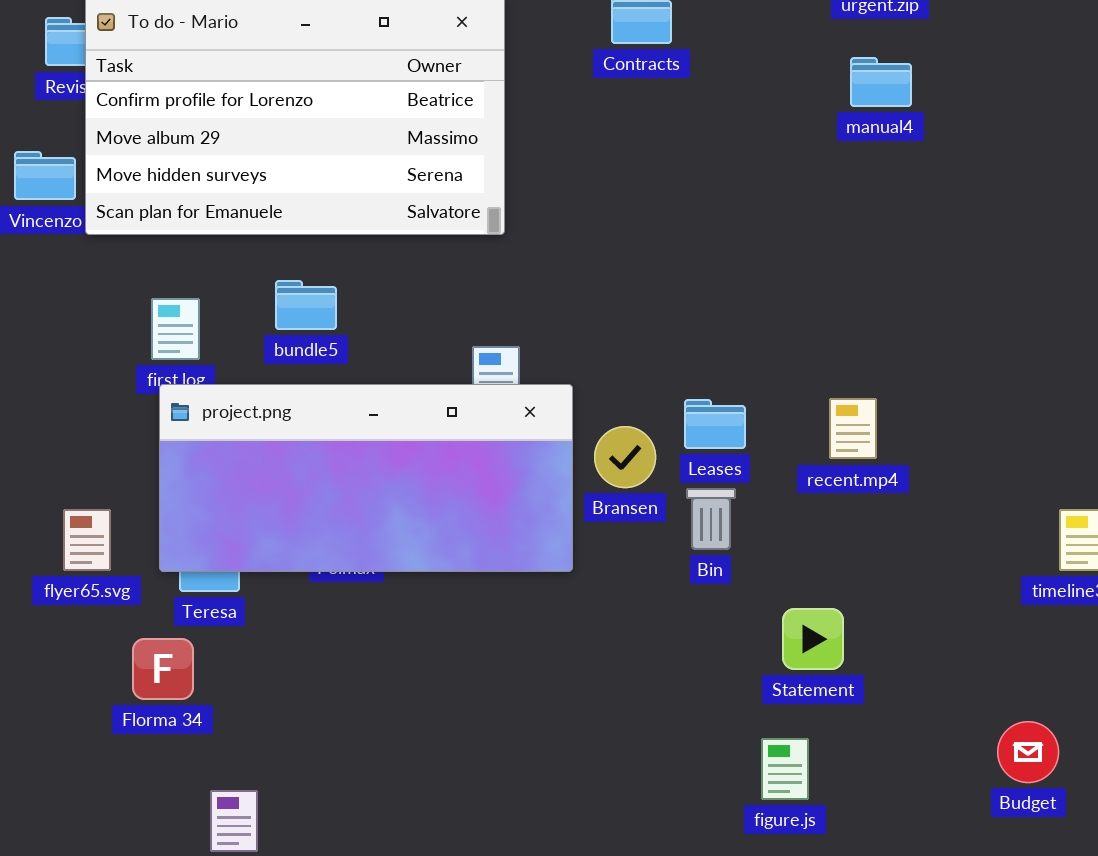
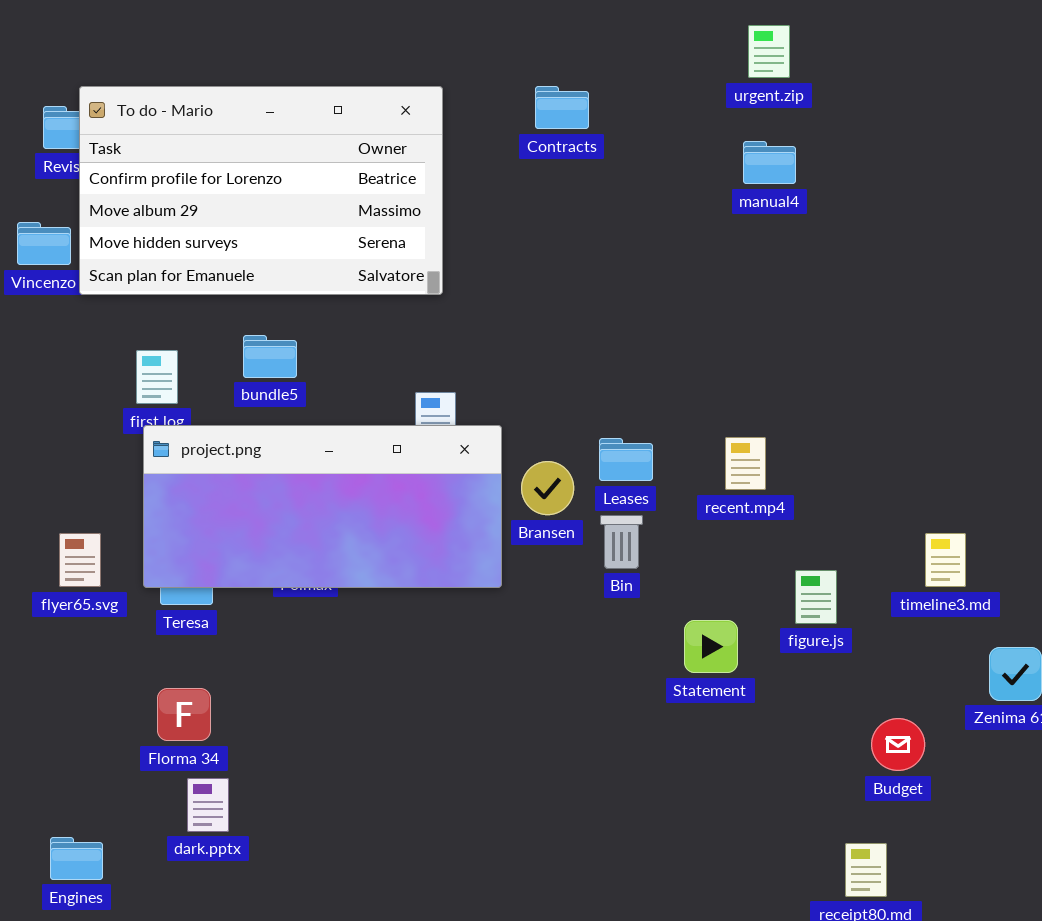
Florma 34: [132,638,194,700] -> [157,688,211,741], moved
figure.js: [761,738,809,800] -> [795,570,837,624], moved

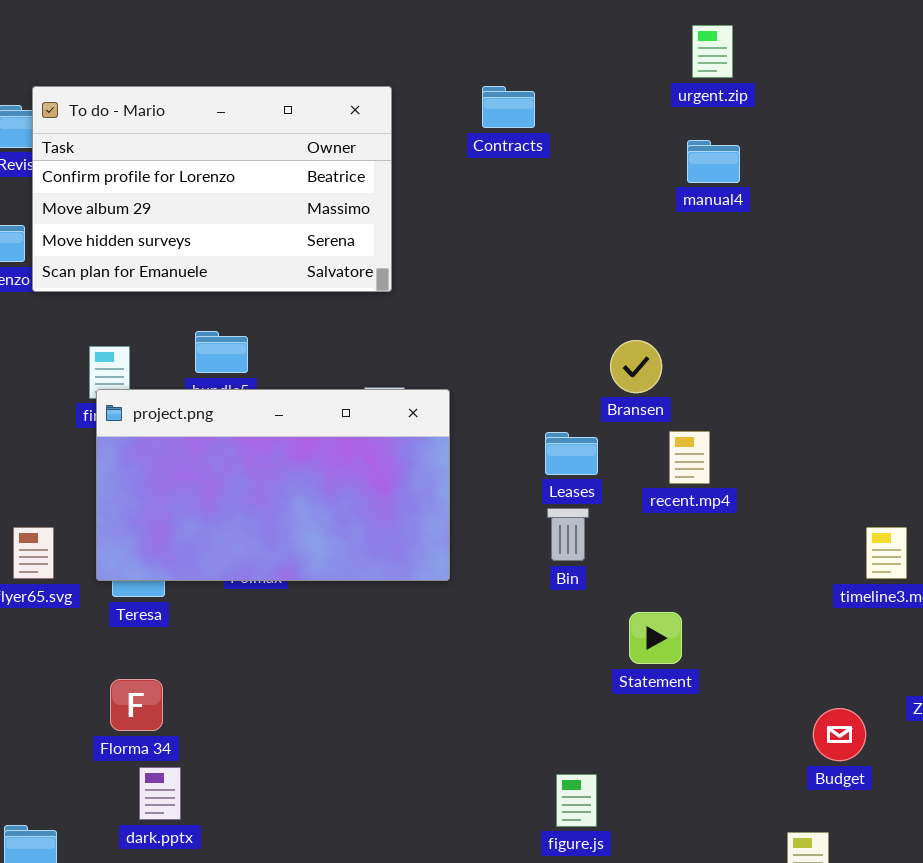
project.png: [143,425,502,588] -> [96,389,450,581], resized
Bransen: [521,461,574,515] -> [610,340,662,393], moved
figure.js: [795,570,837,624] -> [556,774,597,827], moved

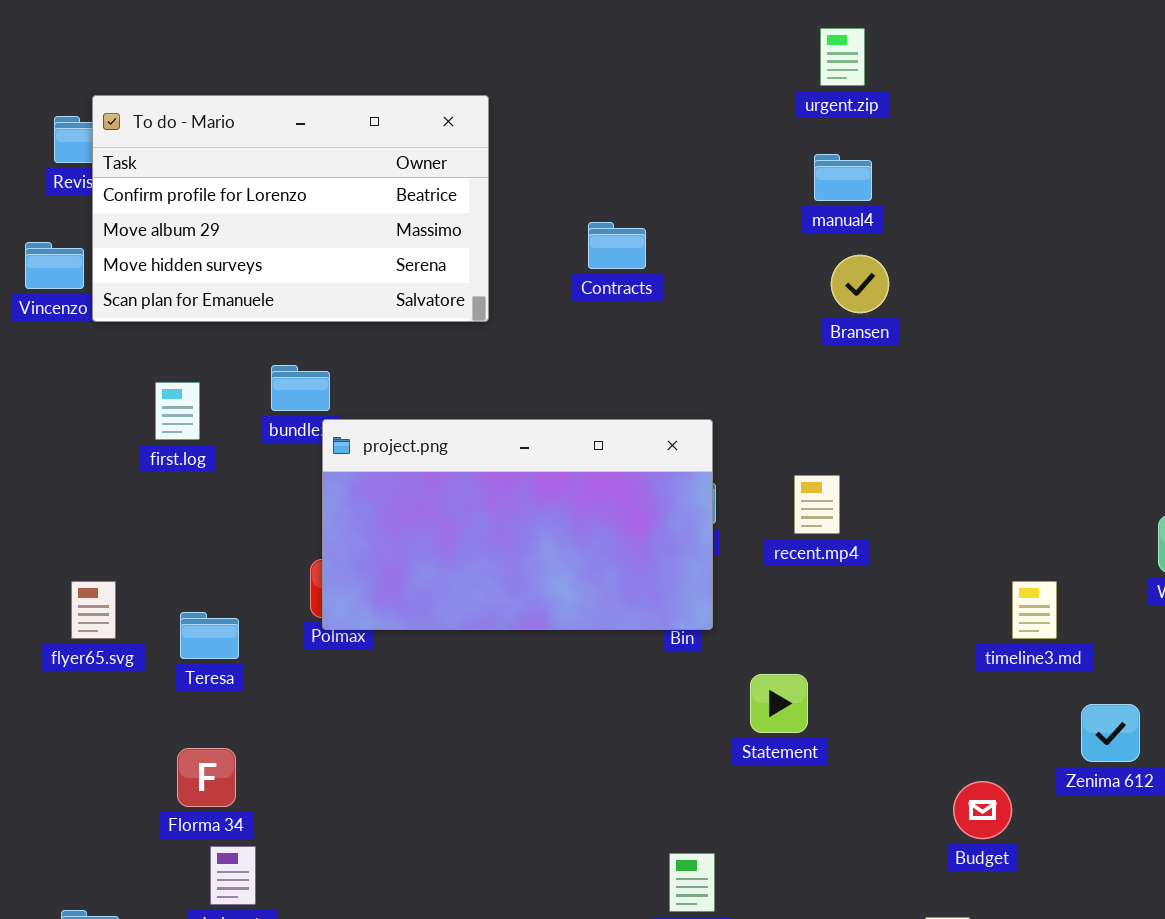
Contracts: [482,86,535,128] -> [588,222,646,269], moved
Bransen: [610,340,662,393] -> [831,255,889,313], moved
project.png: [96,389,450,581] -> [322,419,713,630], moved

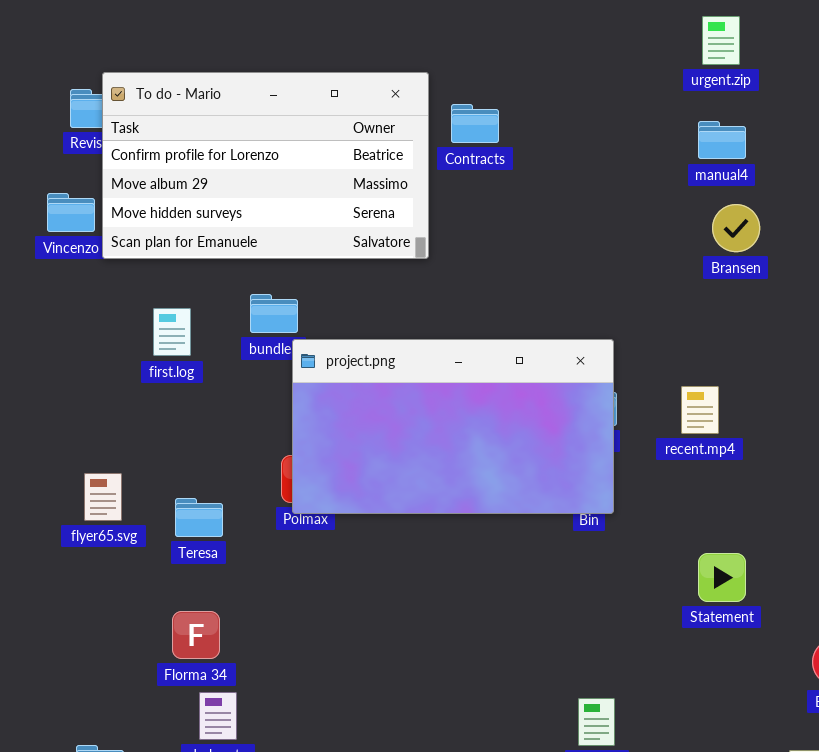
Contracts: [588,222,646,269] -> [451,104,499,143], moved
Statement: [750,674,808,733] -> [698,553,746,602], moved

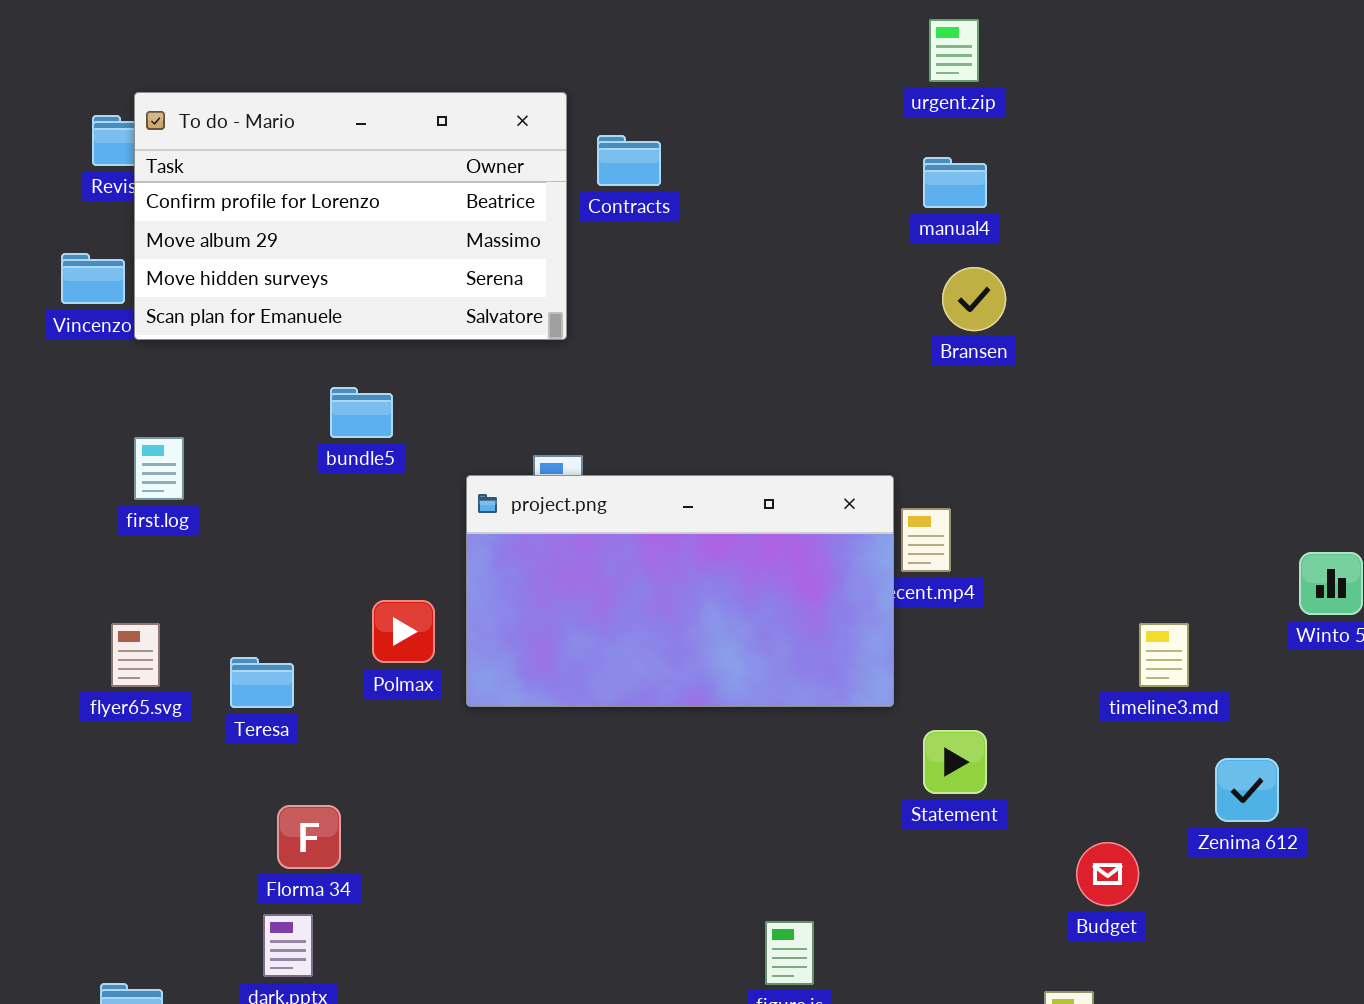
first.log: [153,308,191,356] -> [134,437,184,500], moved
project.png: [292,339,614,514] -> [466,475,894,707], moved
Florma 34: [172,611,220,659] -> [277,805,341,869], moved

